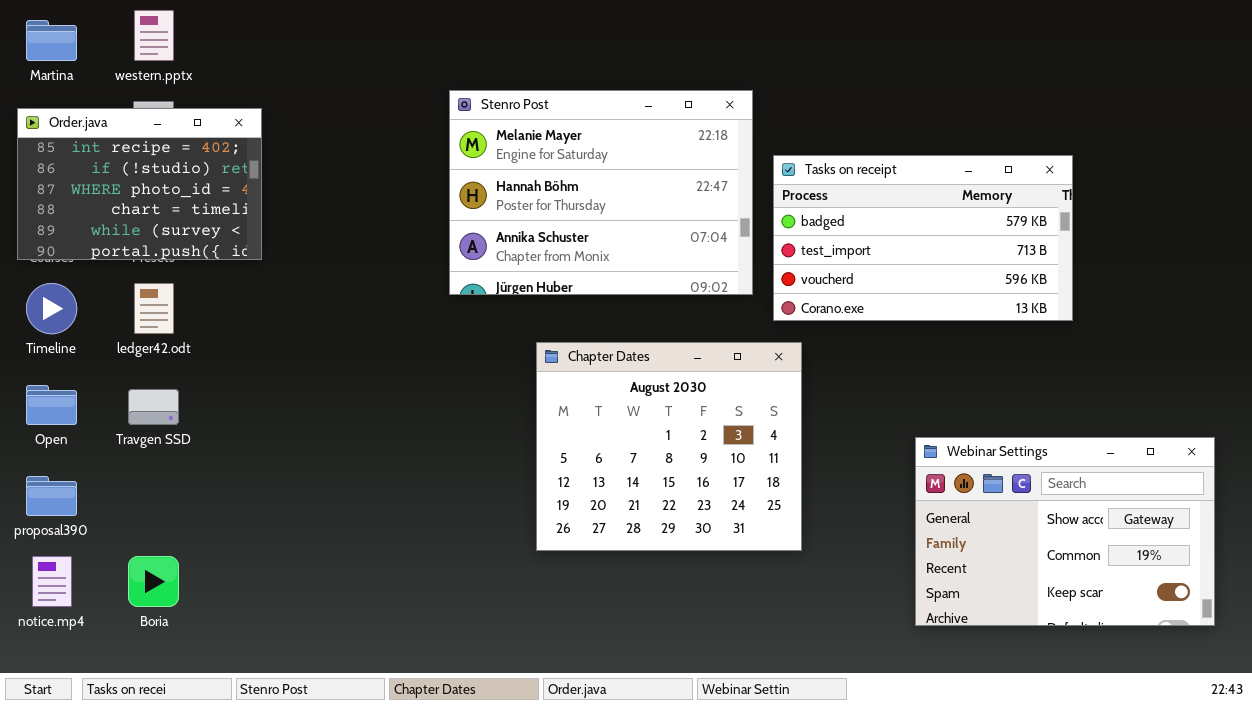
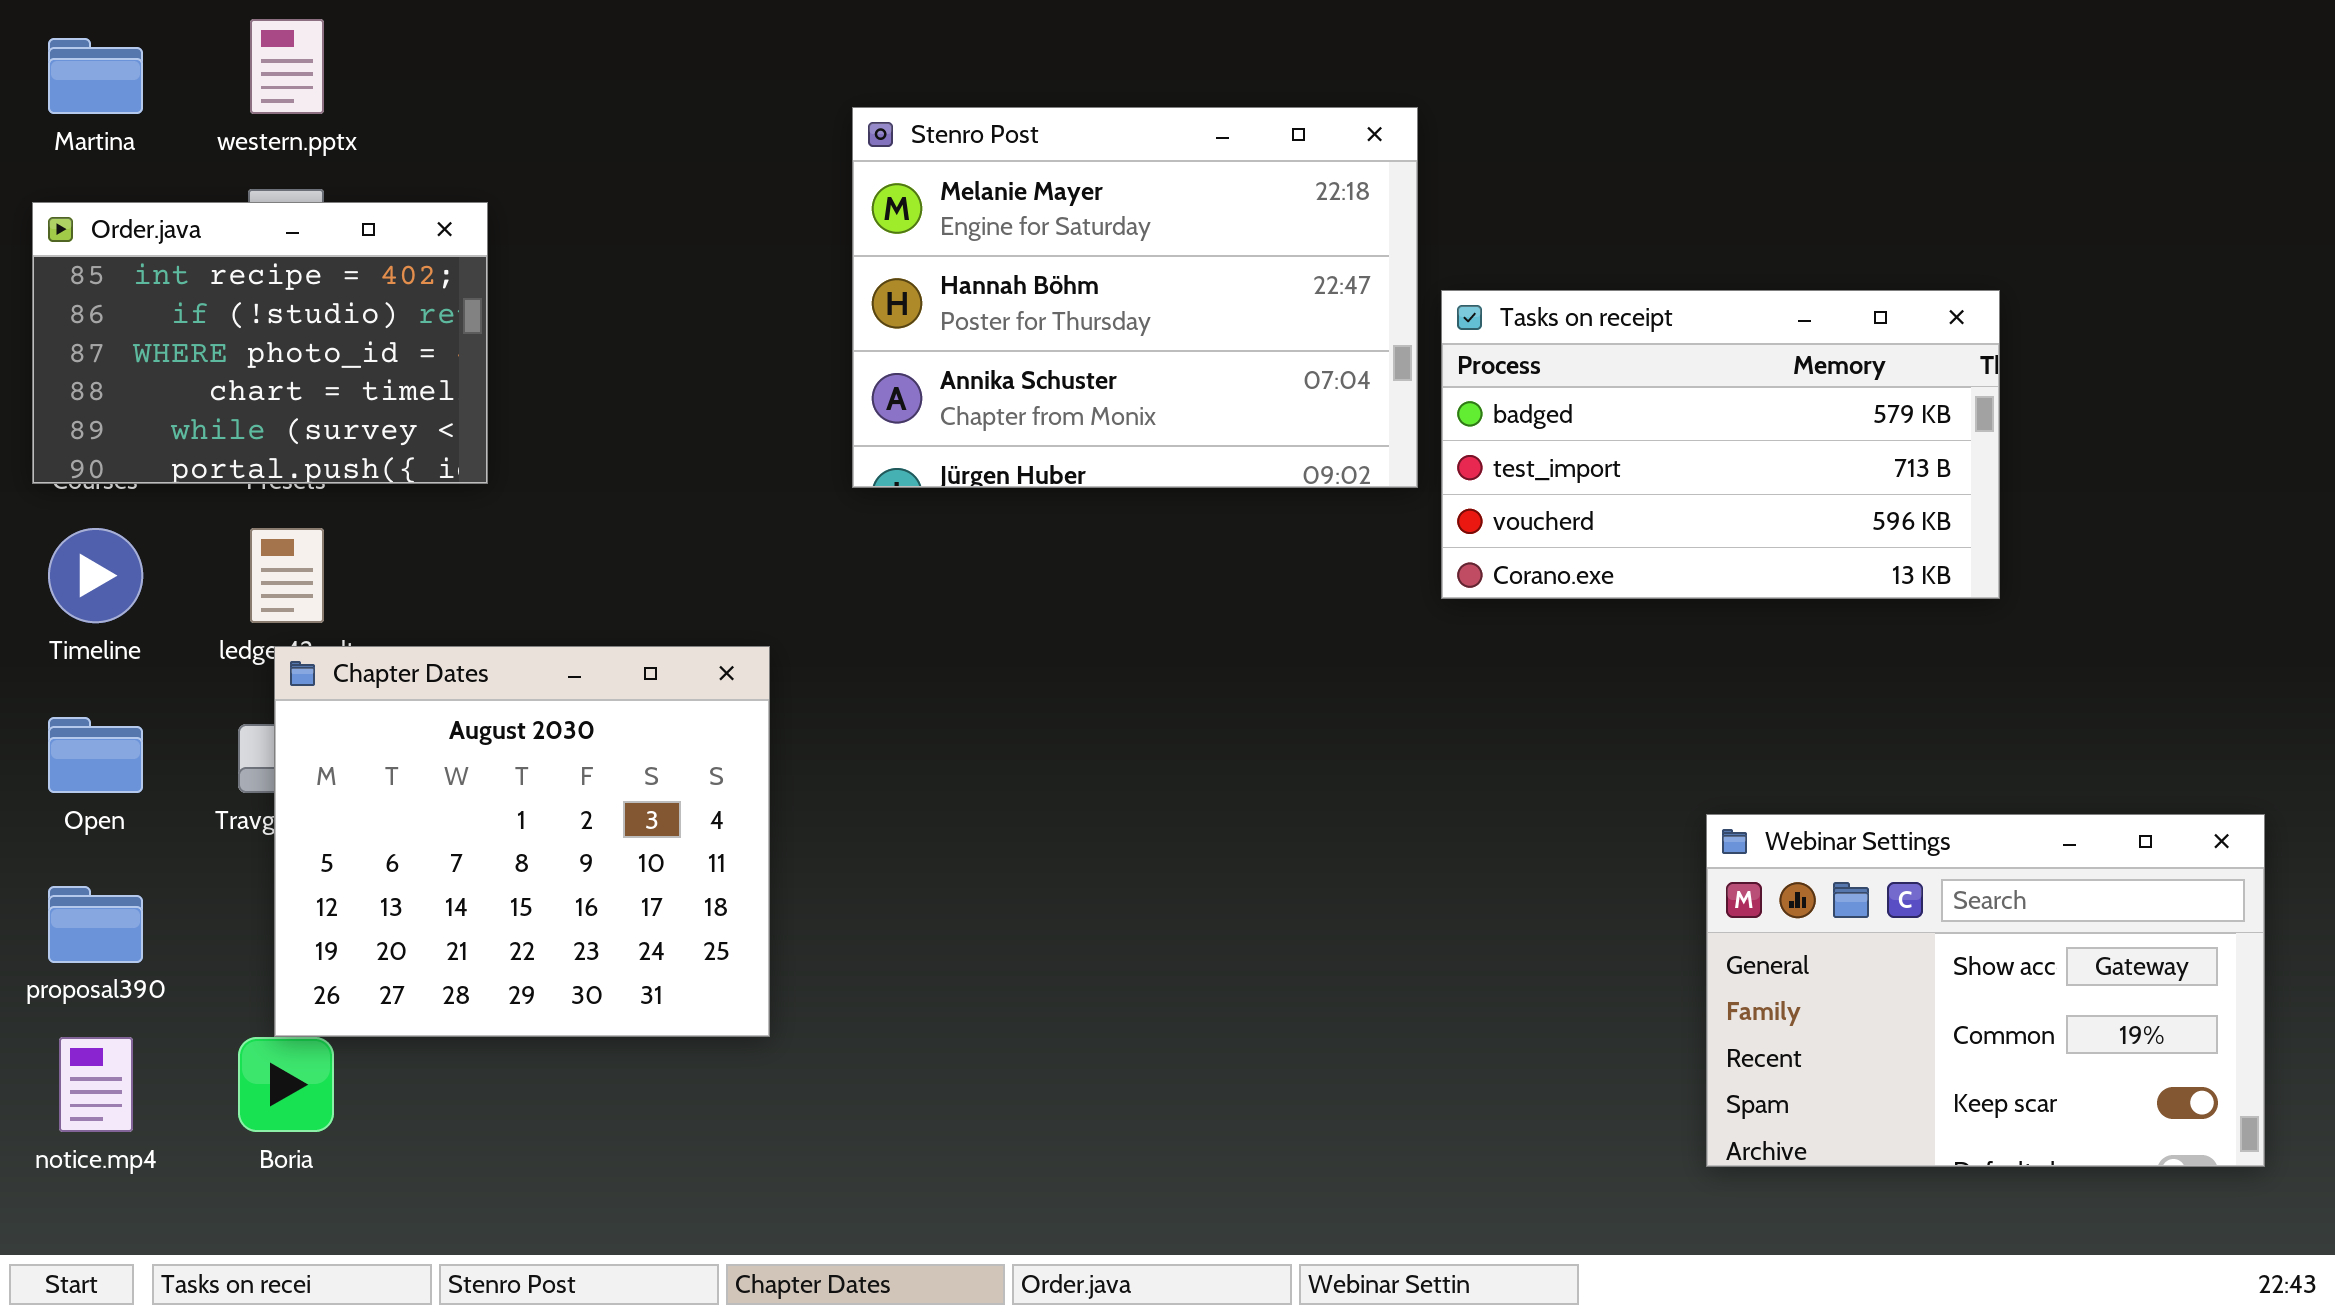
Stenro Post: [449,90,753,295] -> [852,107,1418,488], moved
Chapter Dates: [536,342,802,551] -> [274,646,770,1037], moved

